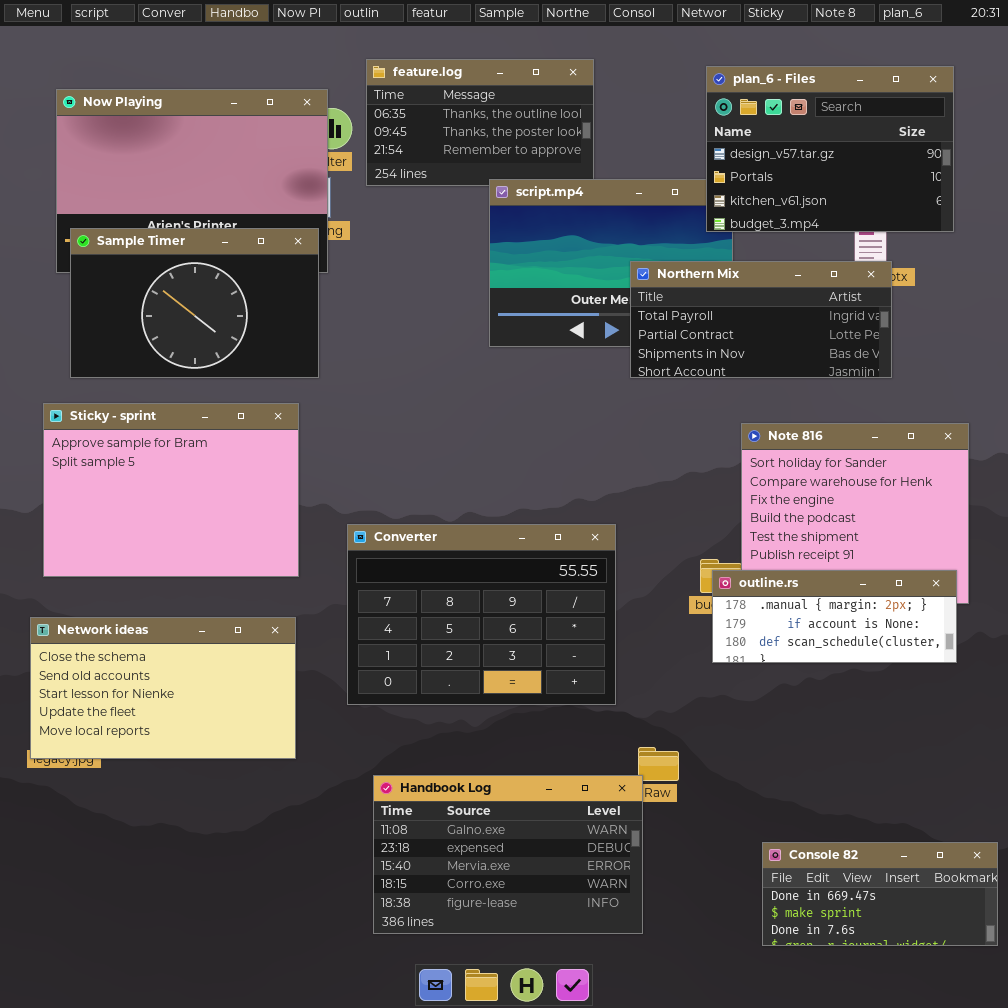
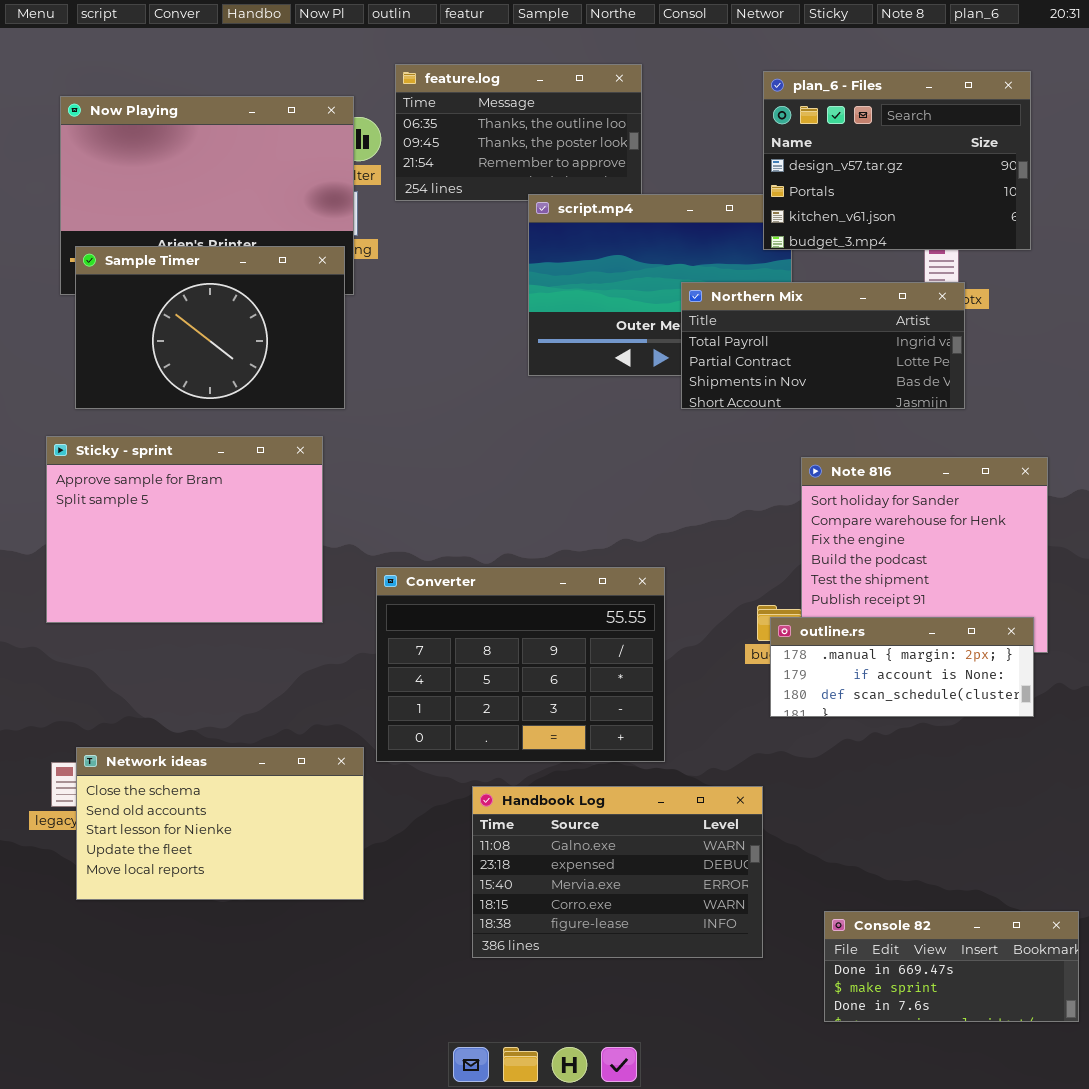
Network ideas: [30,617,296,759] -> [76,747,364,900], moved
Handbook Log: [373,775,643,934] -> [472,786,763,958], moved

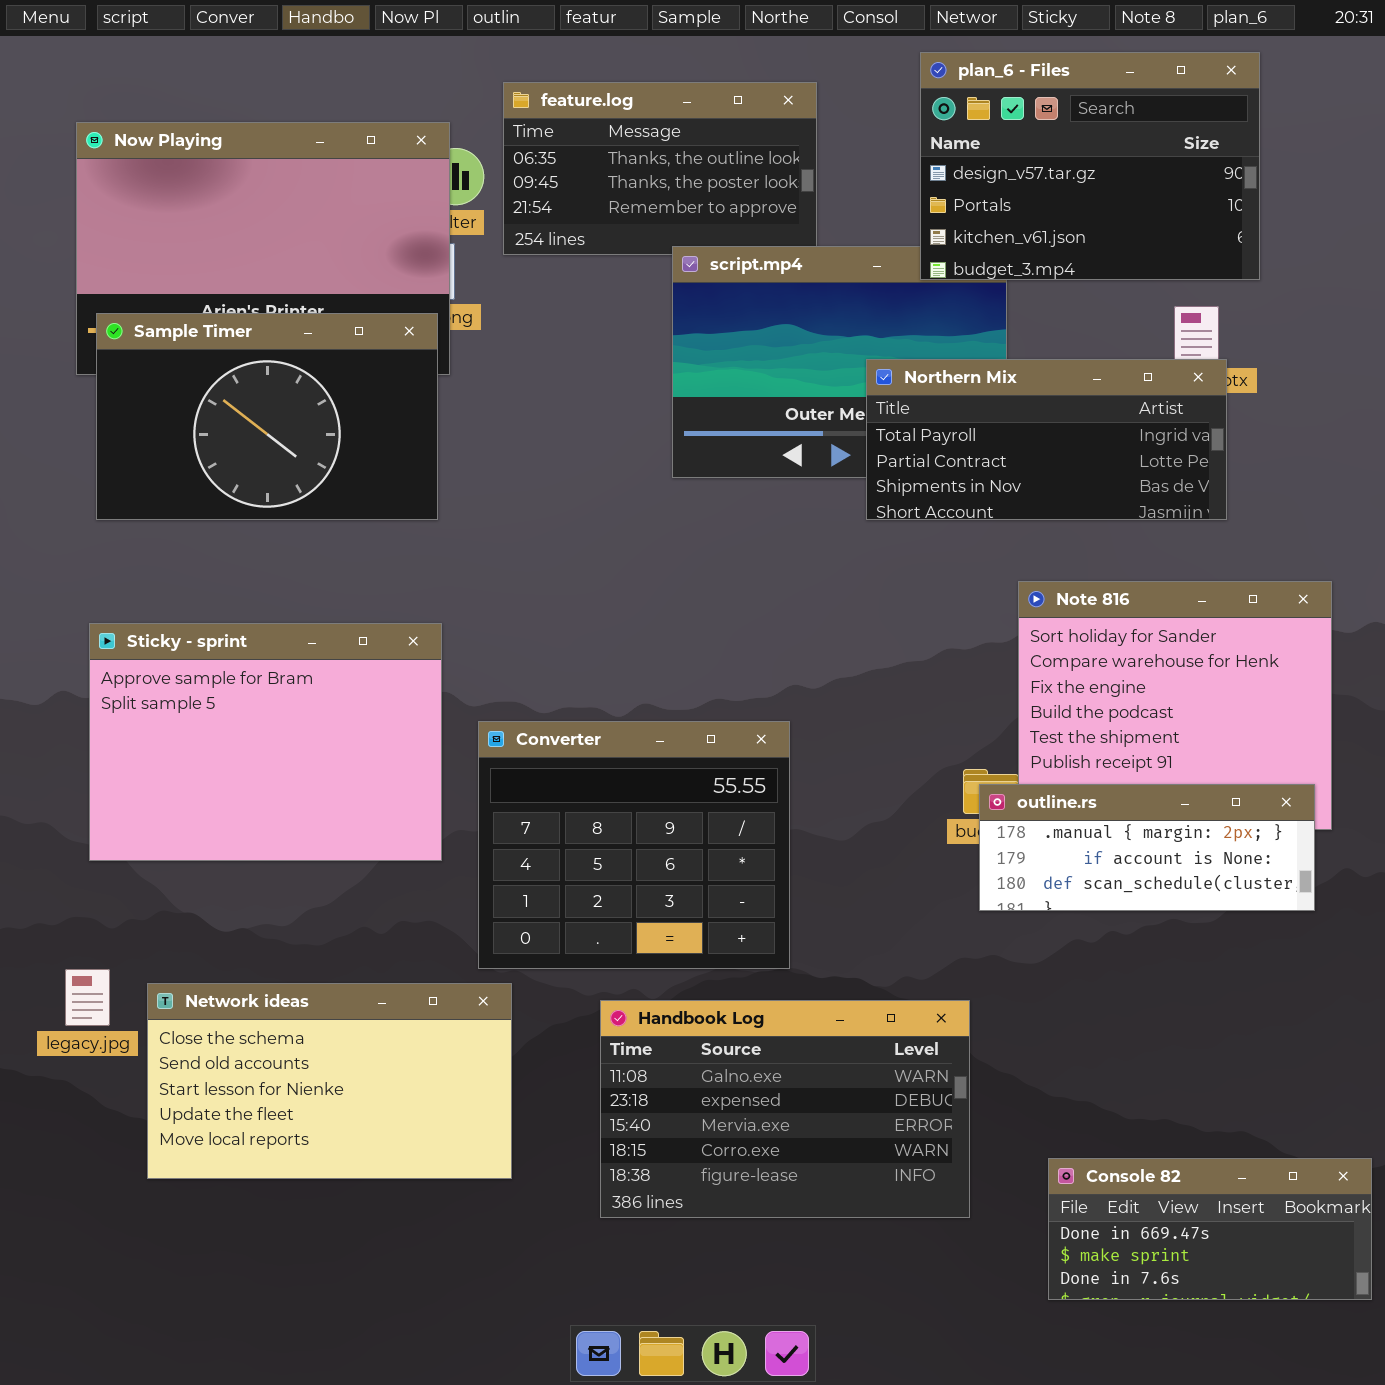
plan_6 - Files: [763,71,1031,250] -> [920,52,1260,280], moved
Sticky - sprint: [46,436,323,623] -> [89,623,442,861], moved
Converter: [376,567,665,762] -> [478,721,790,969], resized
Network ideas: [76,747,364,900] -> [147,983,512,1179], moved

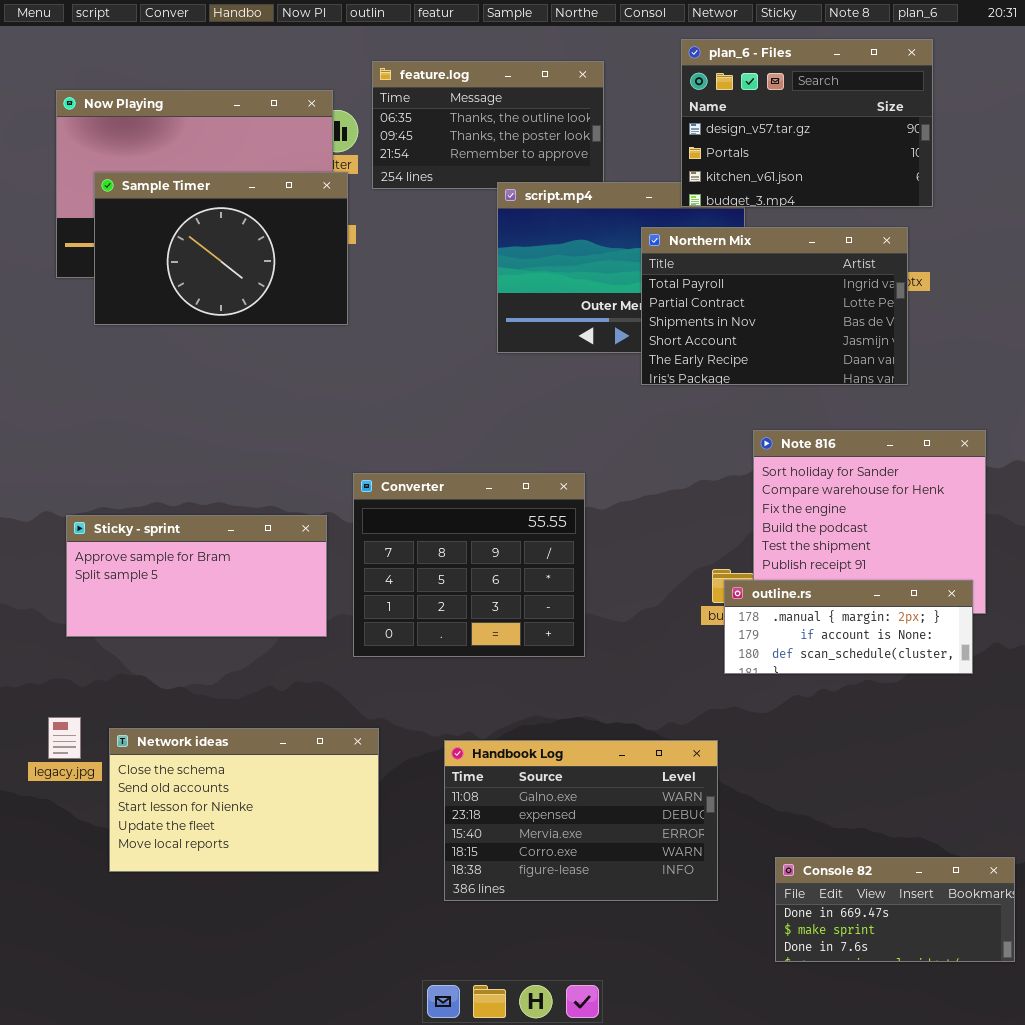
Sample Timer: [96,313,438,520] -> [94,172,348,325], moved
Northern Mix: [866,359,1227,520] -> [641,227,908,385], resized
Sticky - sprint: [89,623,442,861] -> [66,515,327,637], resized
Converter: [478,721,790,969] -> [353,473,585,657], moved

